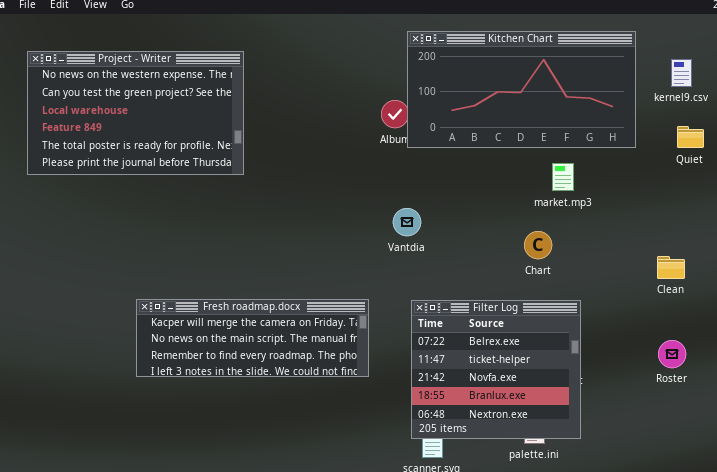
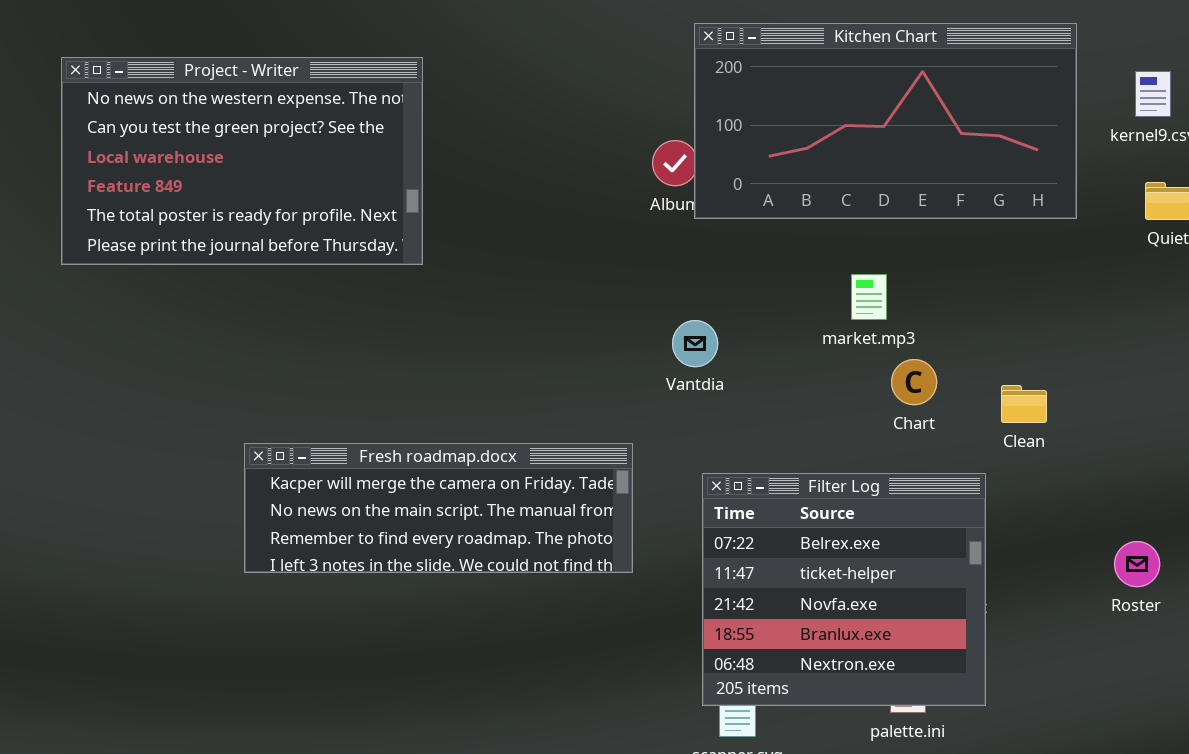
market.mp3: [552,163,574,191] -> [851,274,887,320], moved
Clean: [657,256,685,279] -> [1001,385,1047,423], moved
Fresh roadmap.docx: [136,299,369,377] -> [244,443,633,573], moved

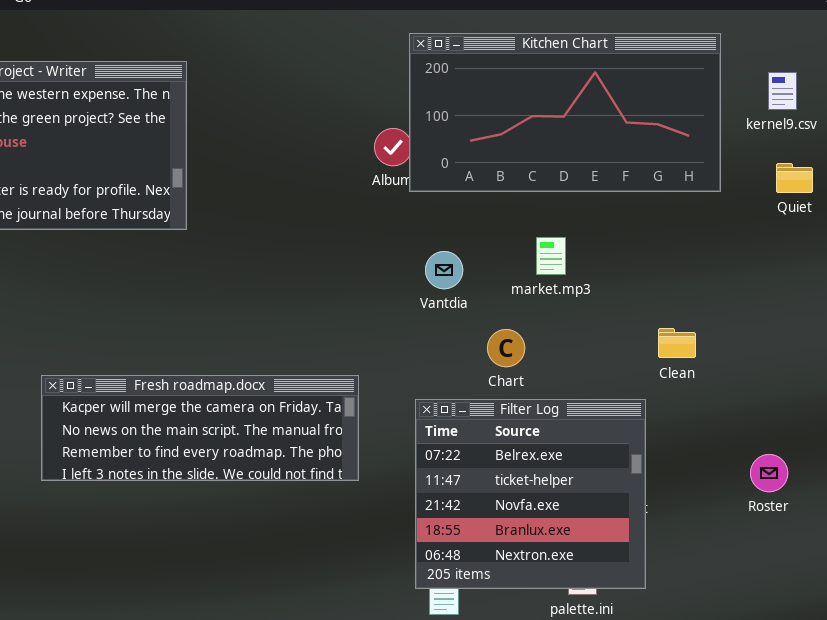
Vantdia: [672,320,718,367] -> [425,251,463,289], moved
Chart: [891,359,937,405] -> [487,329,525,367], moved

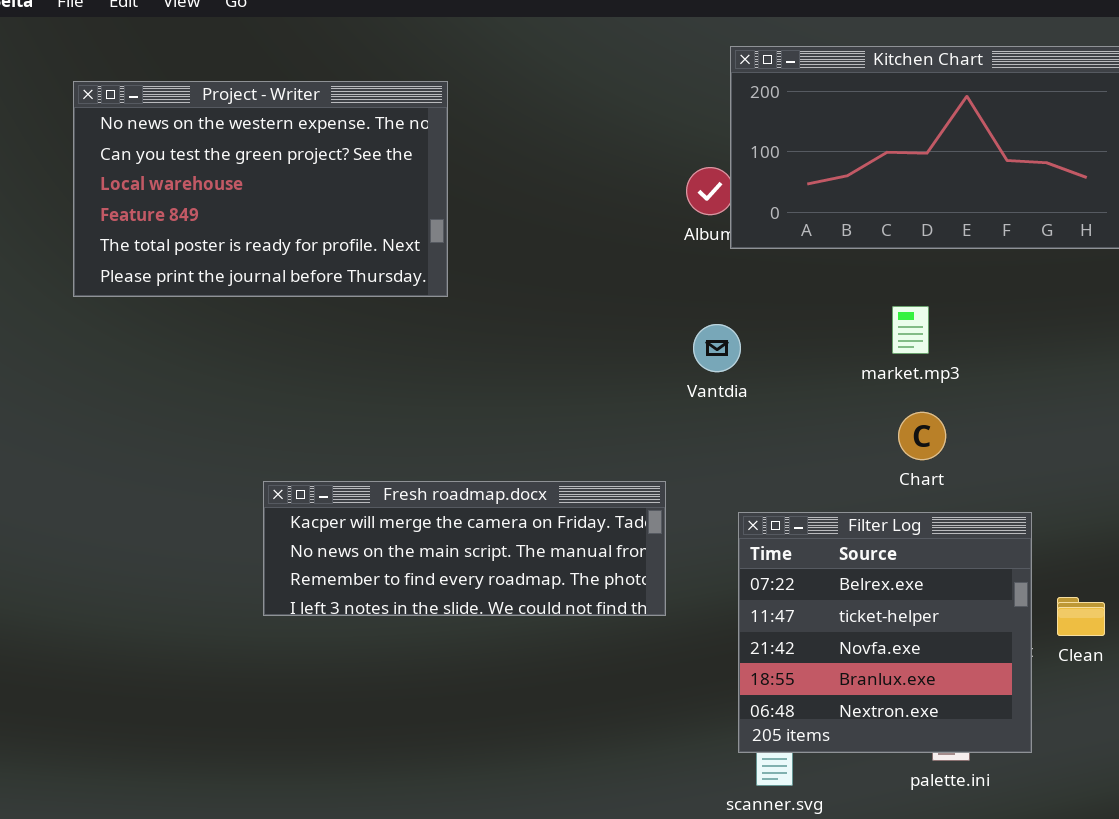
Vantdia: [425,251,463,289] -> [693,324,741,372], moved
Clean: [658,328,696,358] -> [1057,597,1105,636], moved
Chart: [487,329,525,367] -> [898,412,946,460], moved

